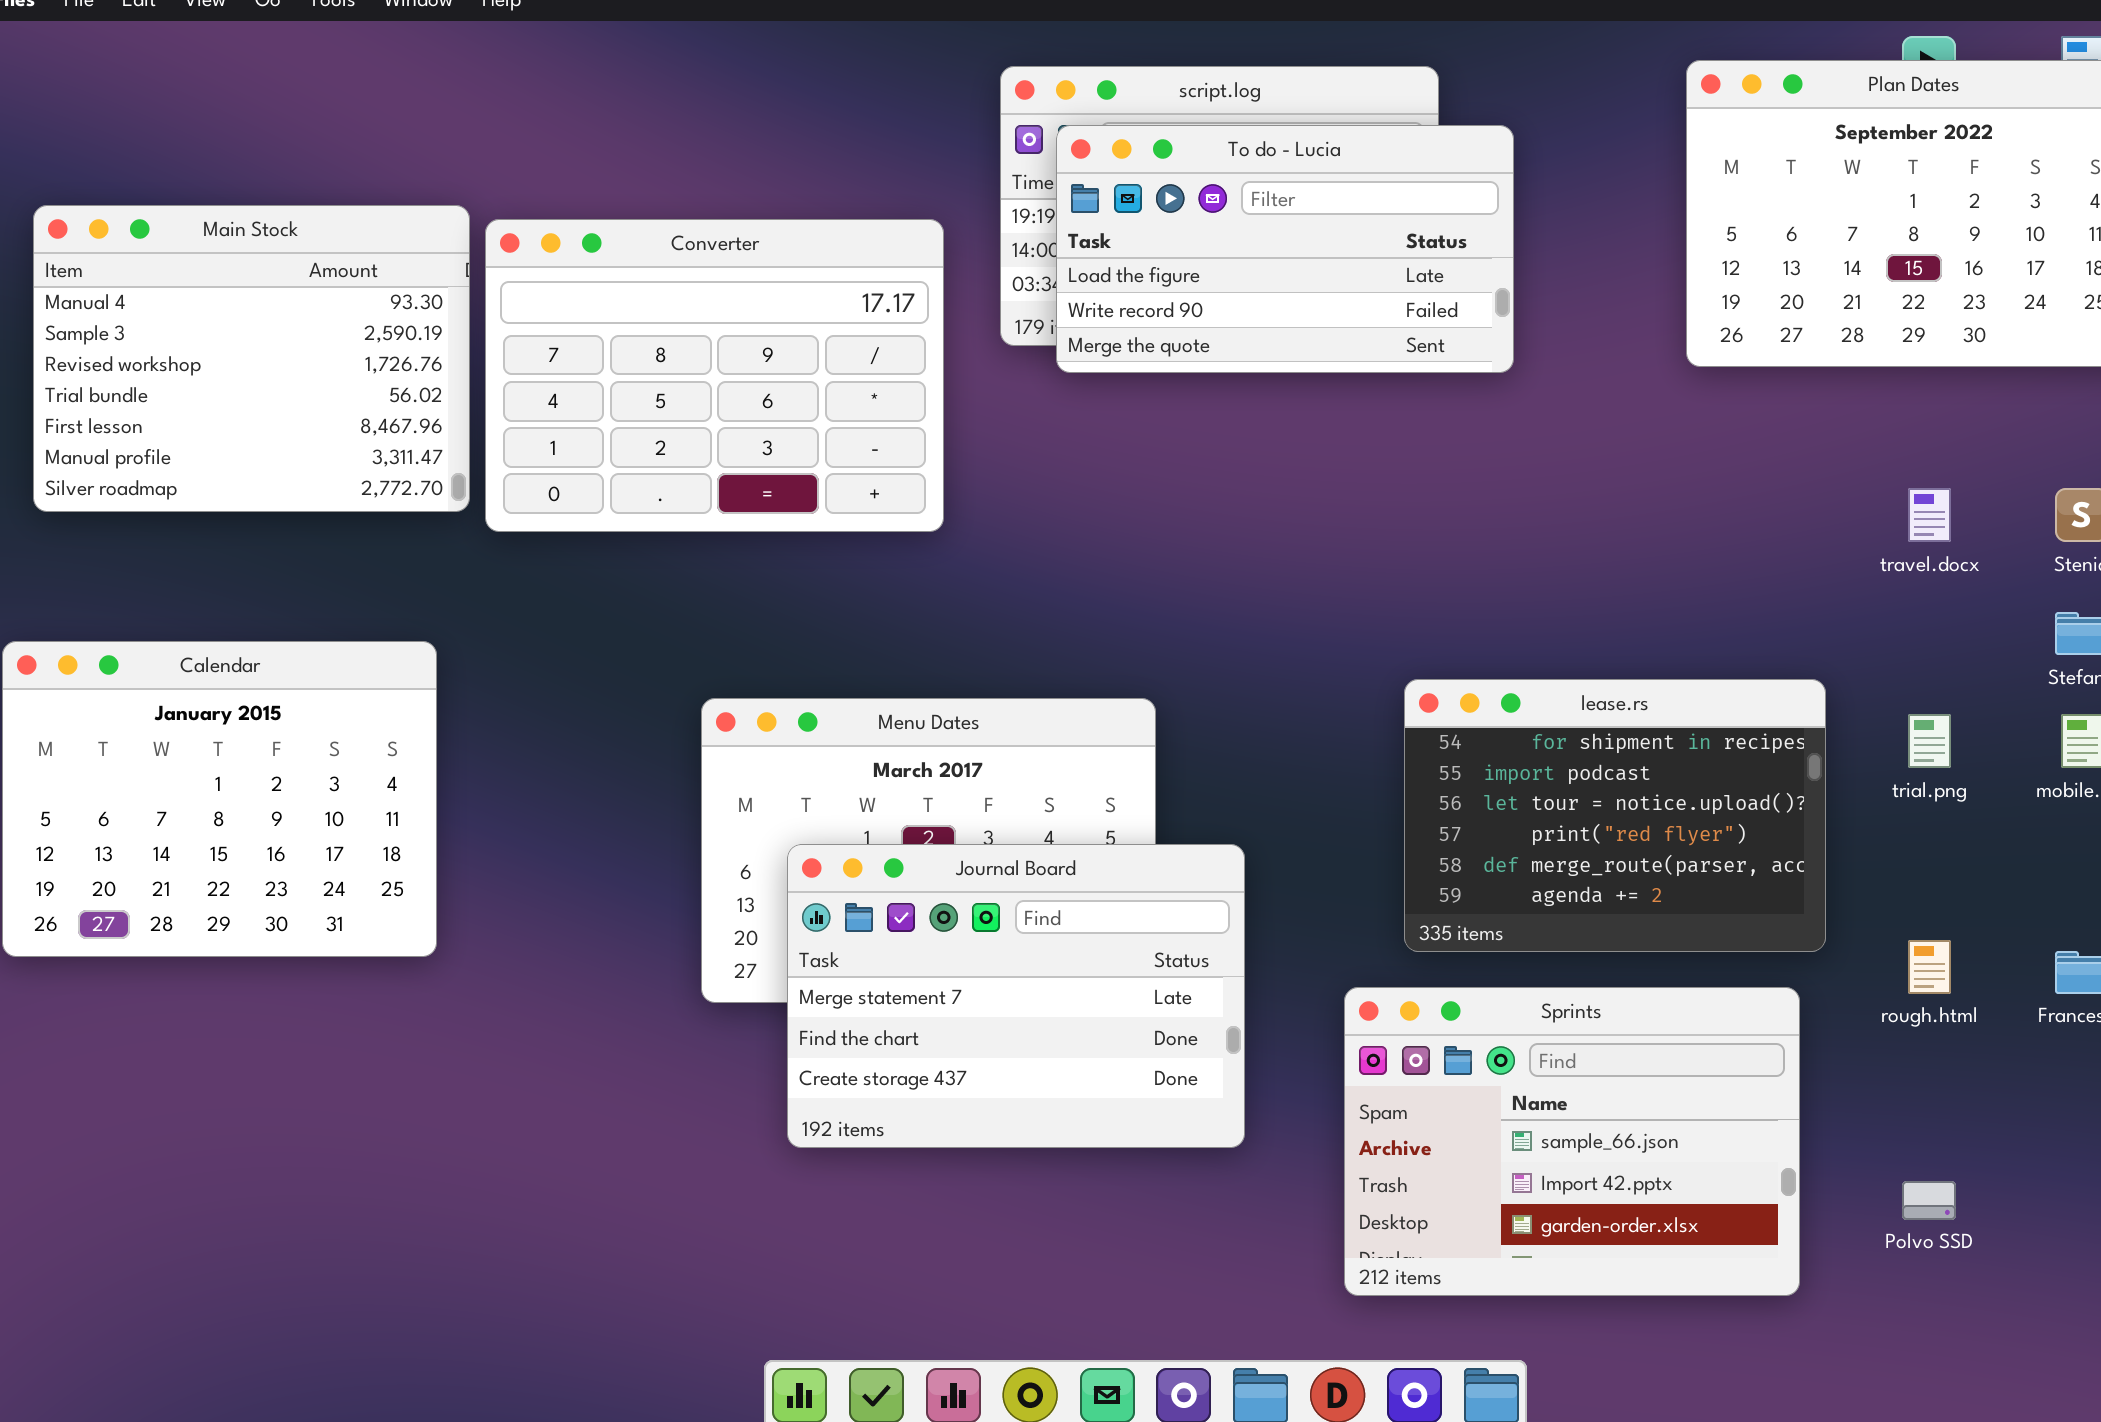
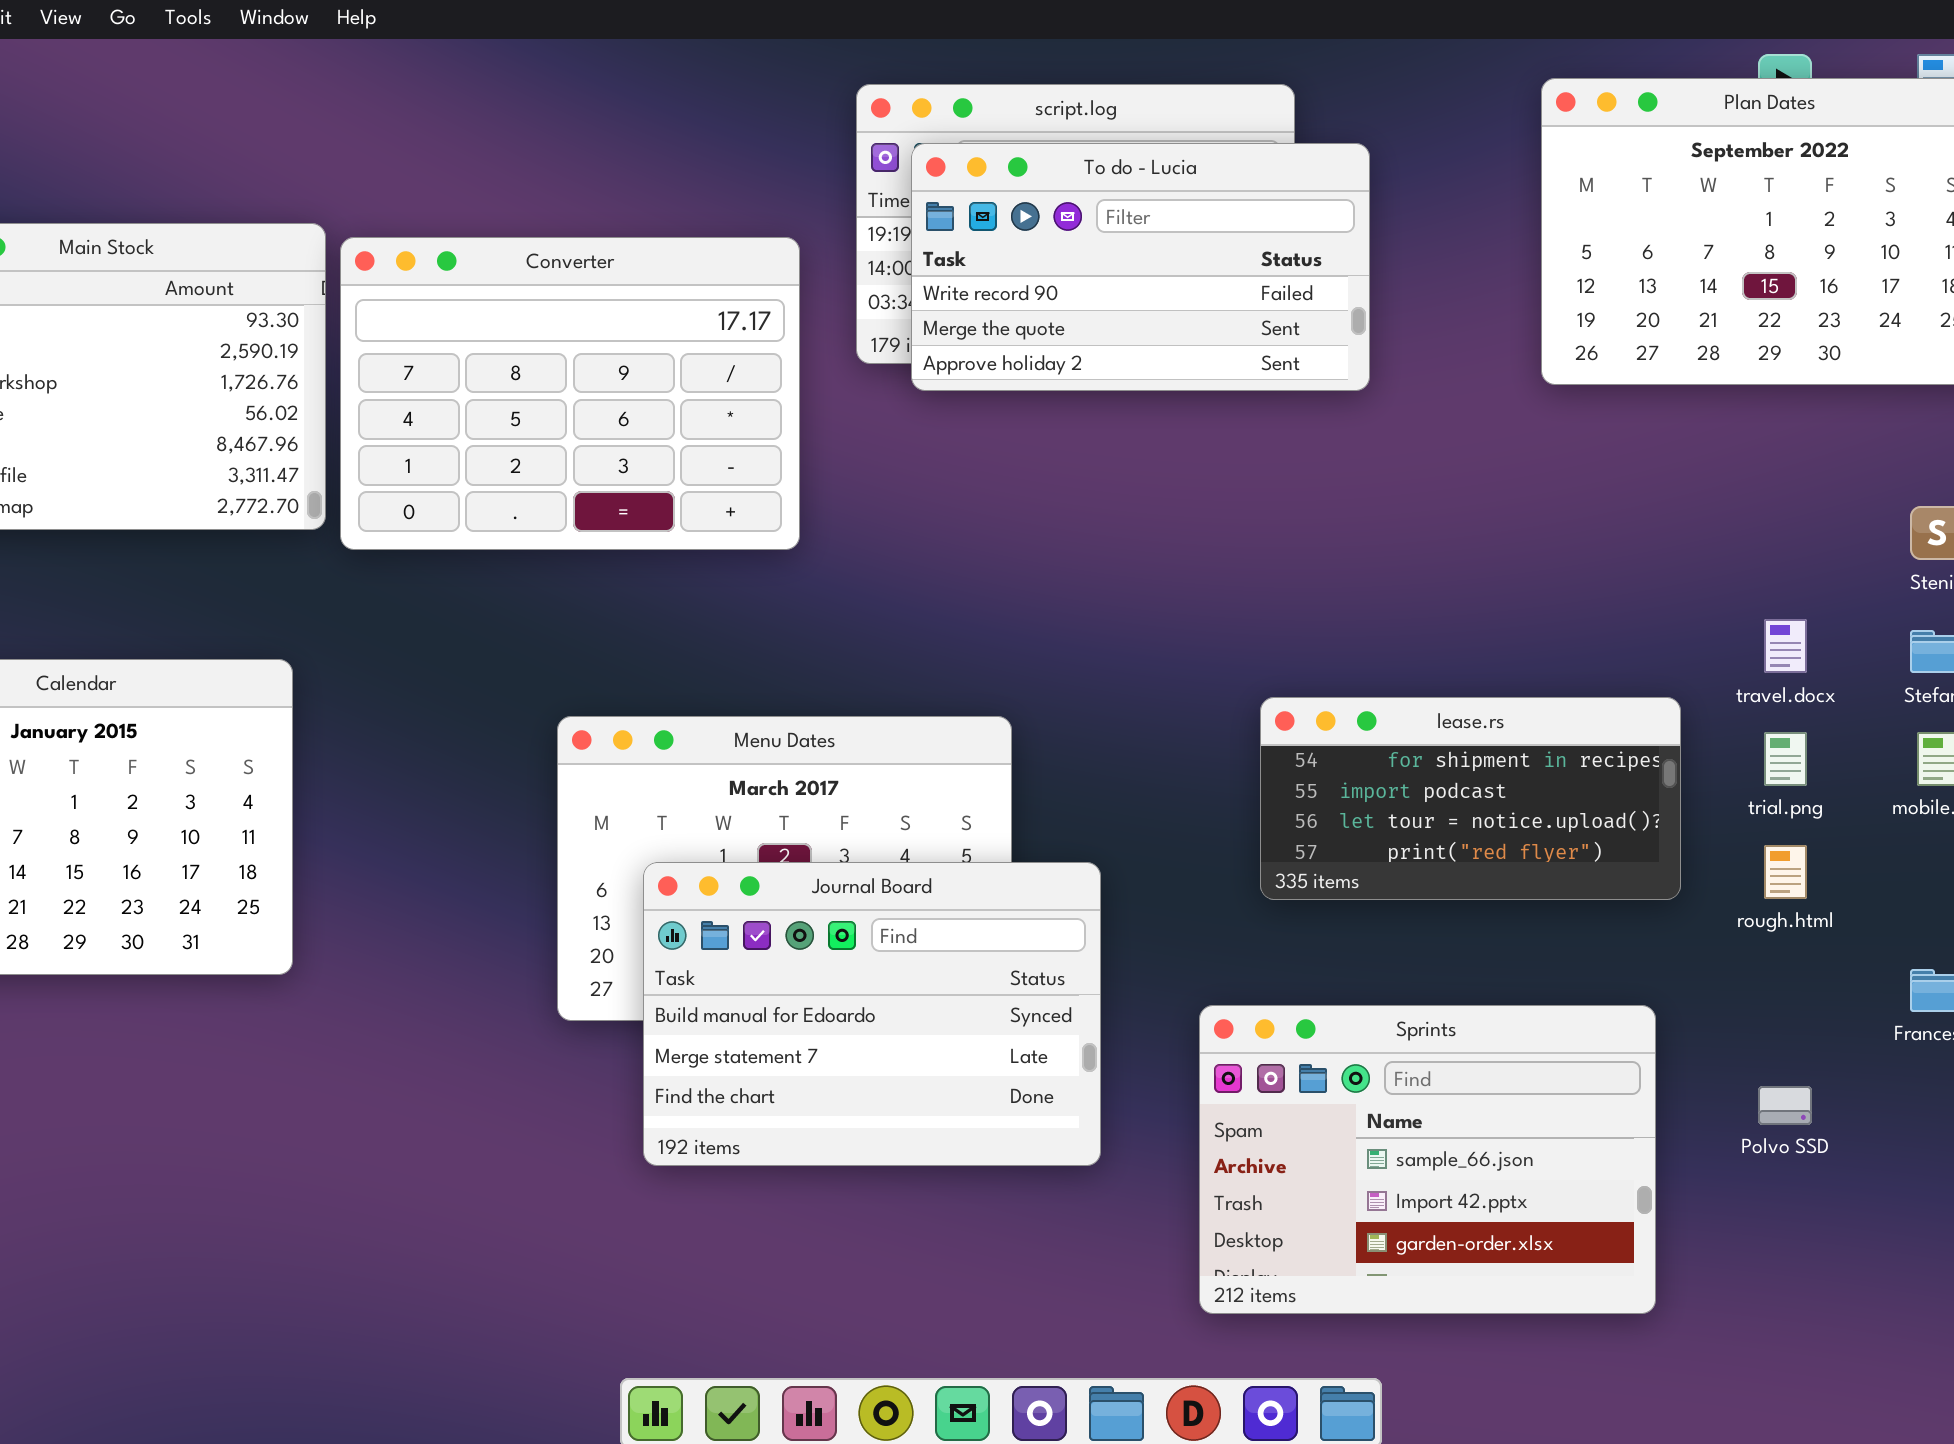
To do - Lucia: [1056,125,1514,373] -> [911,143,1370,391], scrolled down 1 row
travel.docx: [1908,488,1951,542] -> [1764,619,1807,673], moved
lease.rs: [1404,679,1826,952] -> [1260,697,1681,900], resized
Journal Board: [787,844,1245,1148] -> [643,862,1101,1166], scrolled up 1 row
rough.html: [1908,940,1951,994] -> [1764,845,1807,899], moved
Polvo SSD: [1902,1181,1956,1220] -> [1758,1086,1812,1125], moved

